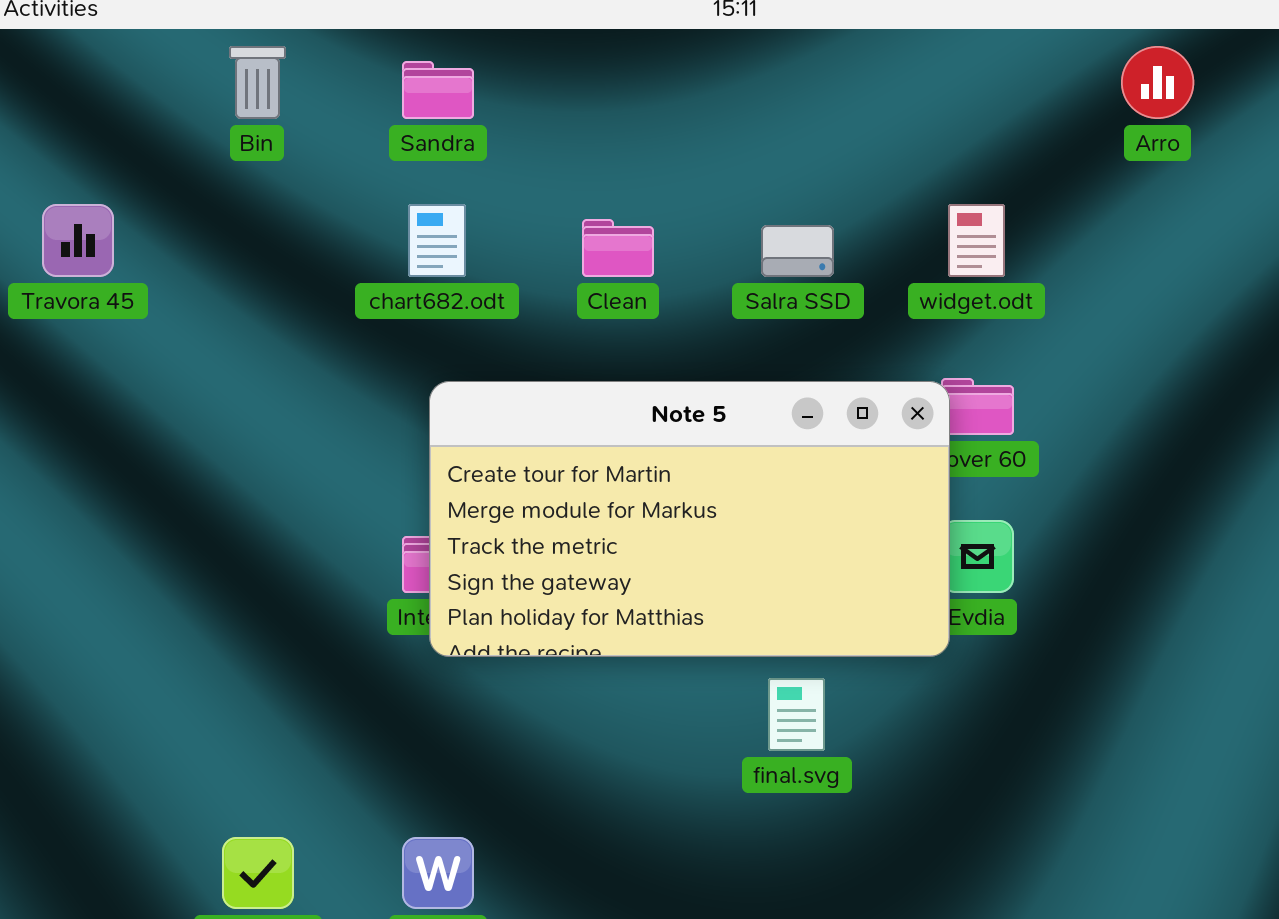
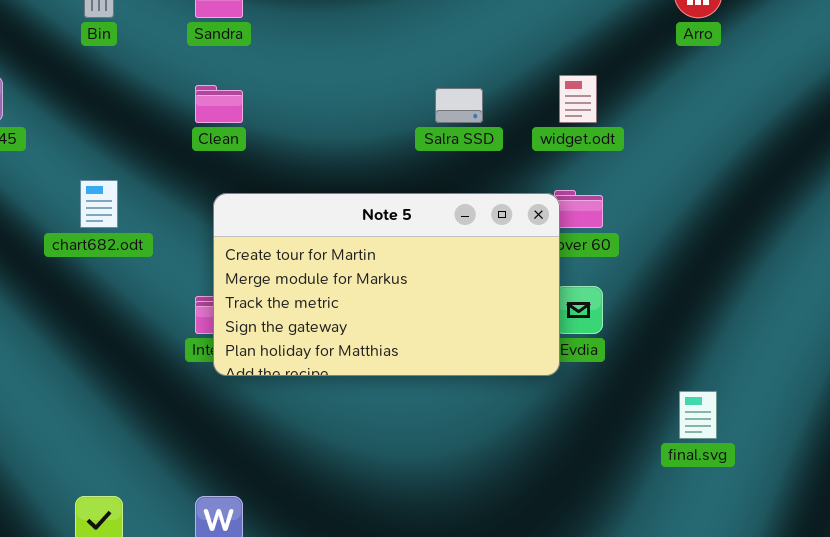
chart682.odt: [408,204,466,277] -> [80,180,118,228], moved
Clean: [582,219,654,277] -> [195,85,243,123], moved
final.svg: [768,678,825,751] -> [679,391,717,439], moved

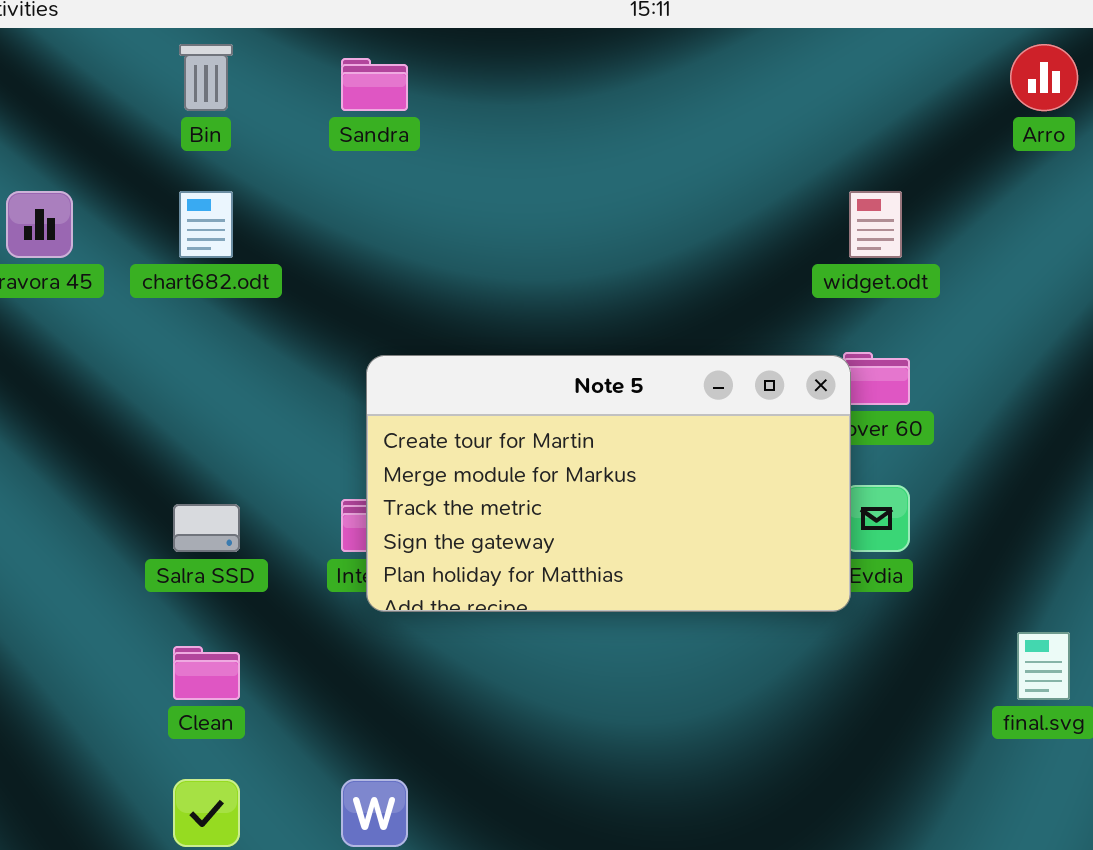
Clean: [195,85,243,123] -> [173,646,240,700], moved
Salra SSD: [435,88,483,123] -> [173,504,240,552], moved
chart682.odt: [80,180,118,228] -> [179,191,233,258], moved

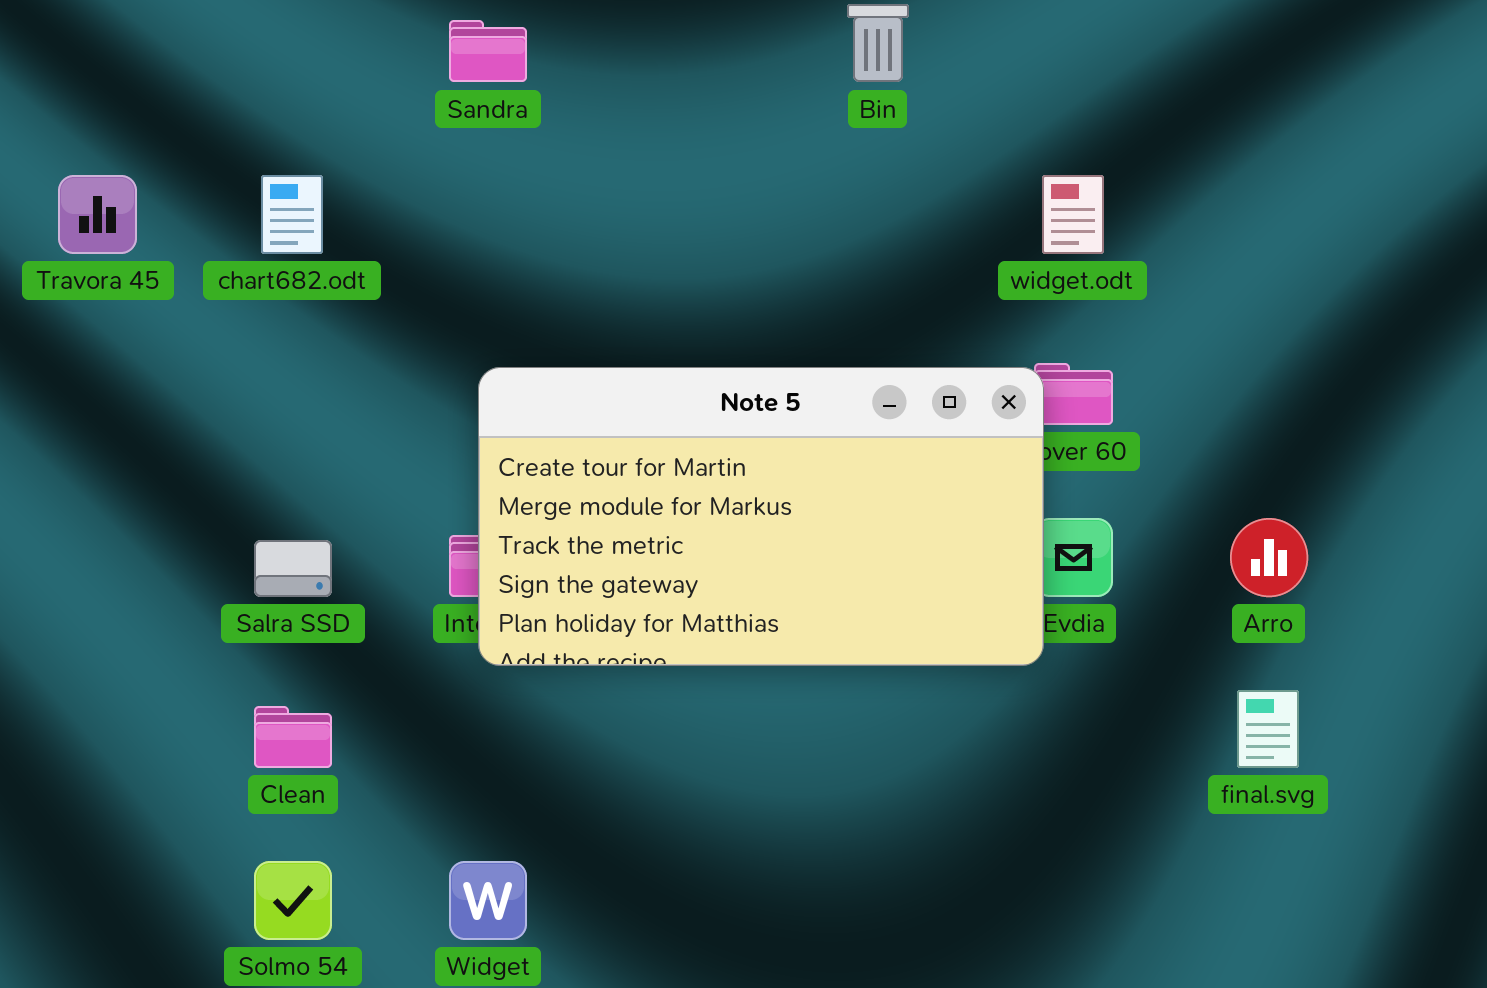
Bin: [179,44,233,111] -> [847,4,909,82], moved
Arro: [1010,44,1078,111] -> [1230,518,1308,597], moved

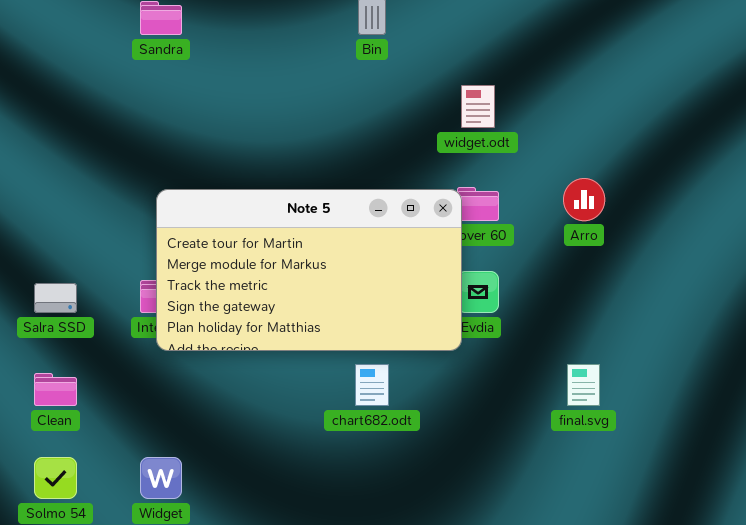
chart682.odt: [261,175,323,254] -> [355,364,389,406], moved
Arro: [1230,518,1308,597] -> [563,178,605,221], moved

